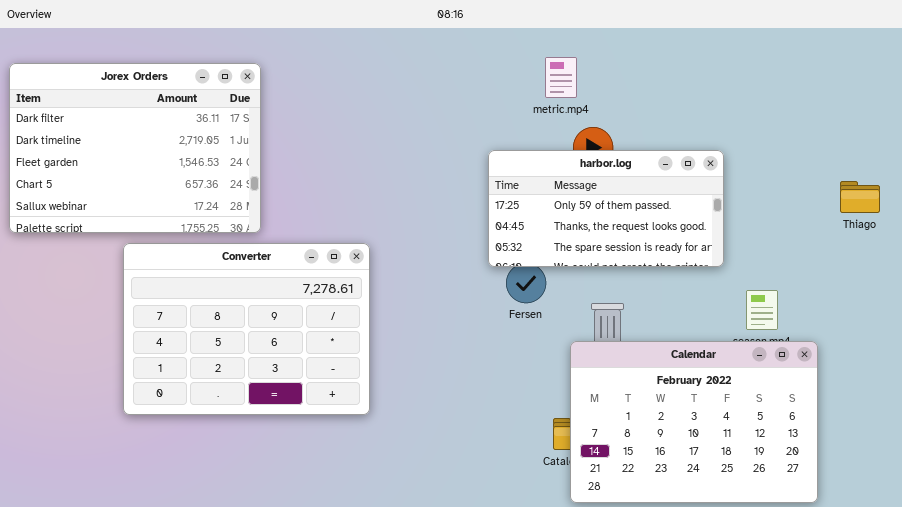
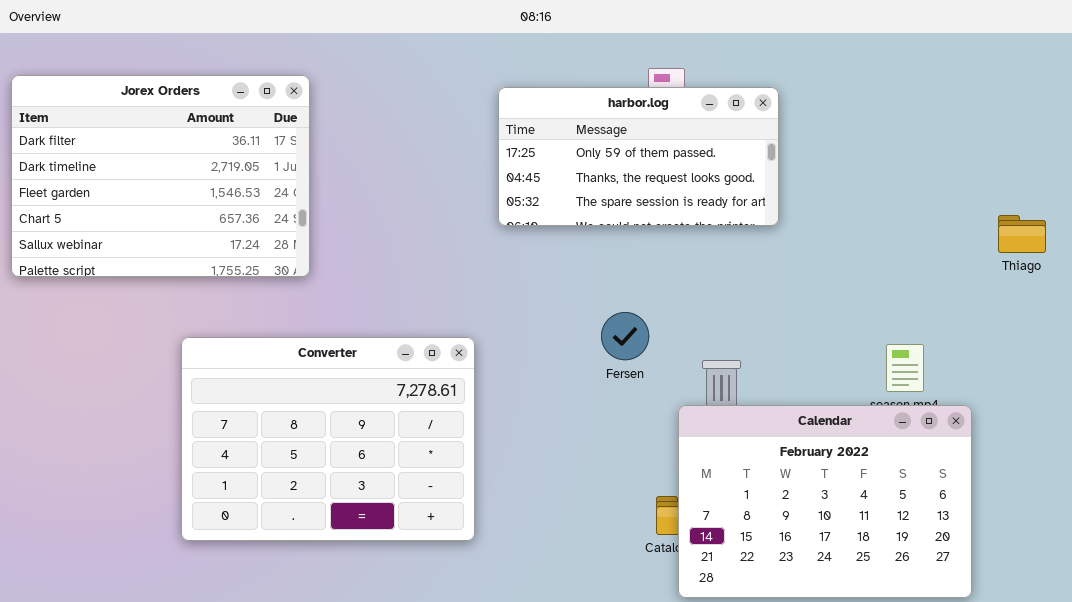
harbor.log: [488,150,724,267] -> [498,87,779,226], moved
Converter: [123,243,370,415] -> [181,337,475,541], moved

